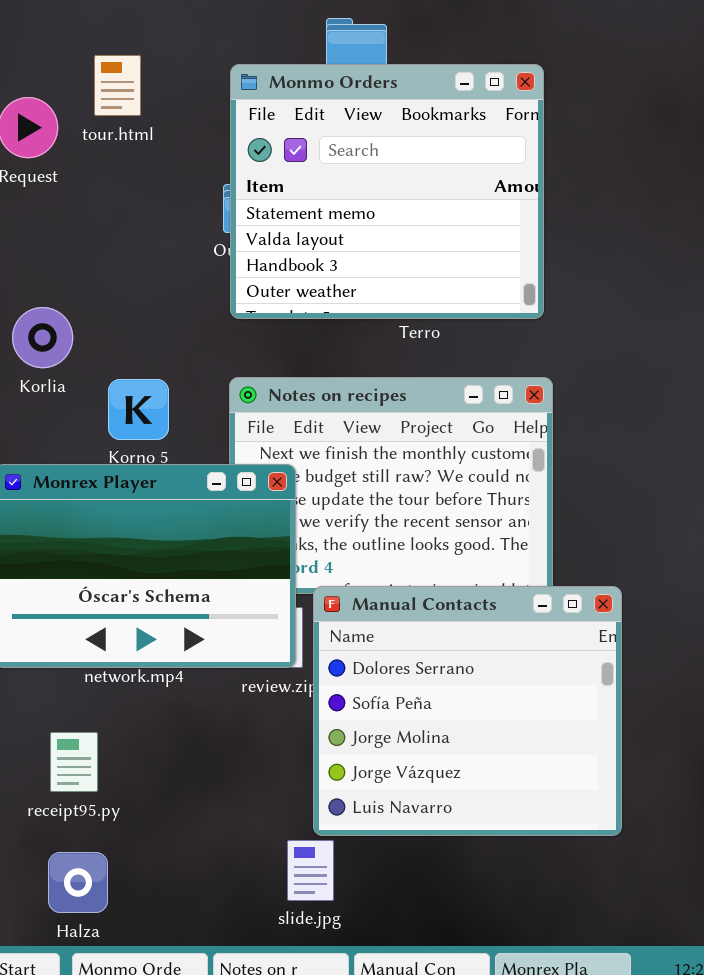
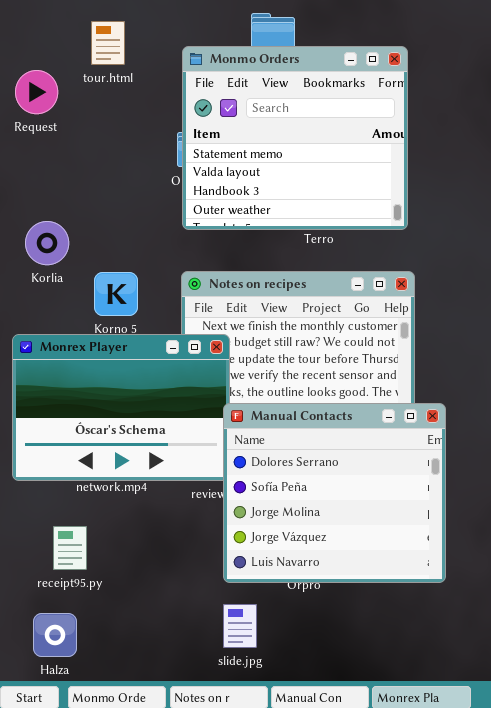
tour.html: [94,55,141,116] -> [91,21,125,65], moved
Manual Contacts: [313,586,622,836] -> [223,403,446,583], moved
Halza: [48,852,108,913] -> [33,613,77,657], moved

